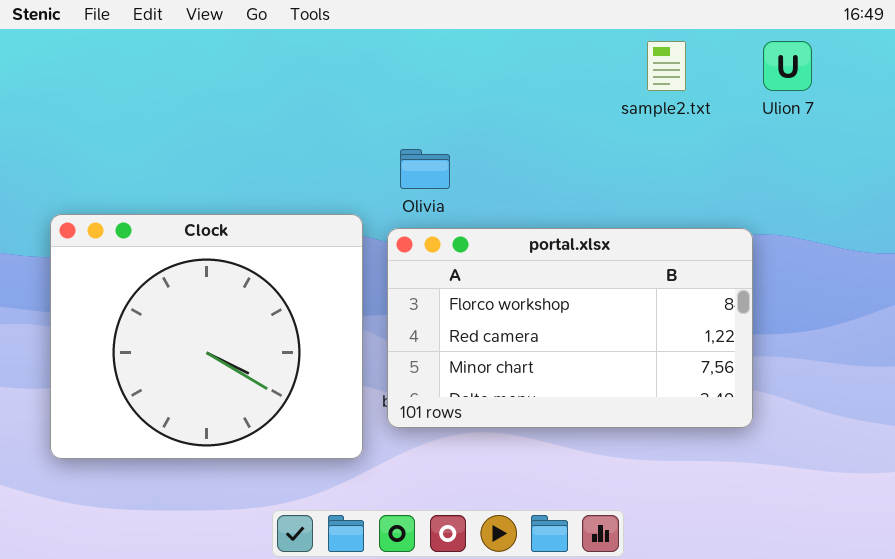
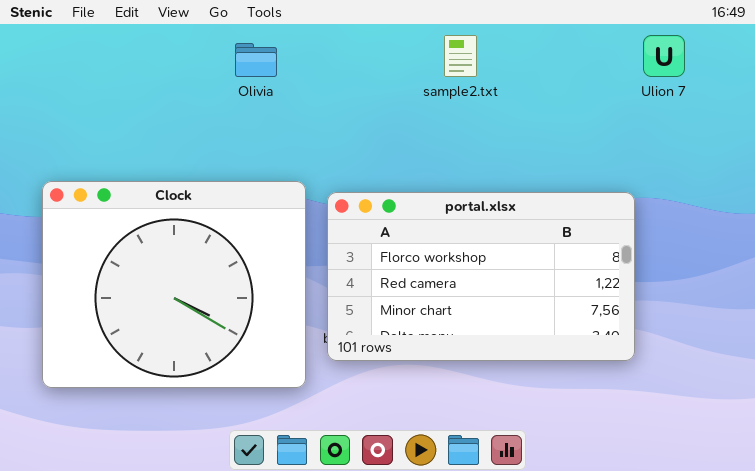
sample2.txt: [647,41,686,91] -> [444,35,477,77], moved
Olivia: [400,149,450,189] -> [235,43,277,77], moved

